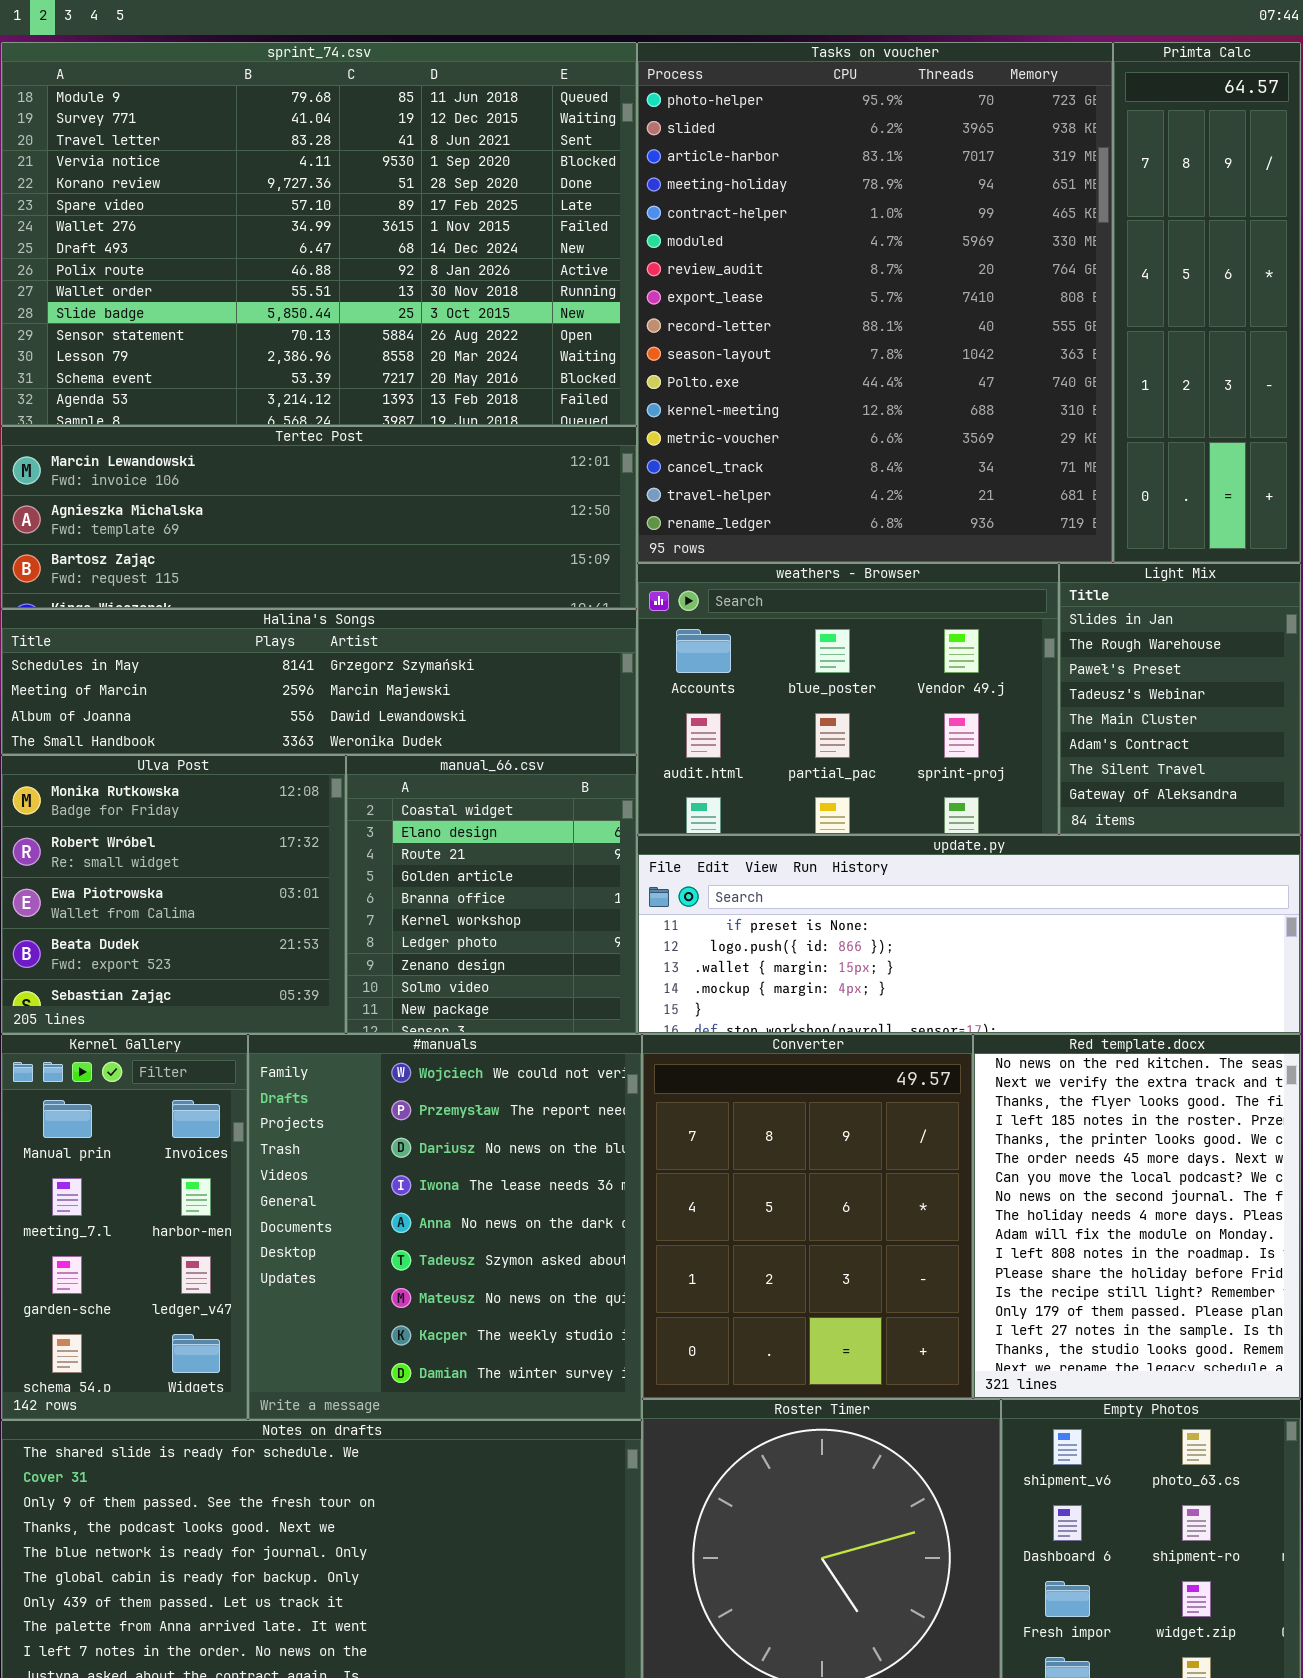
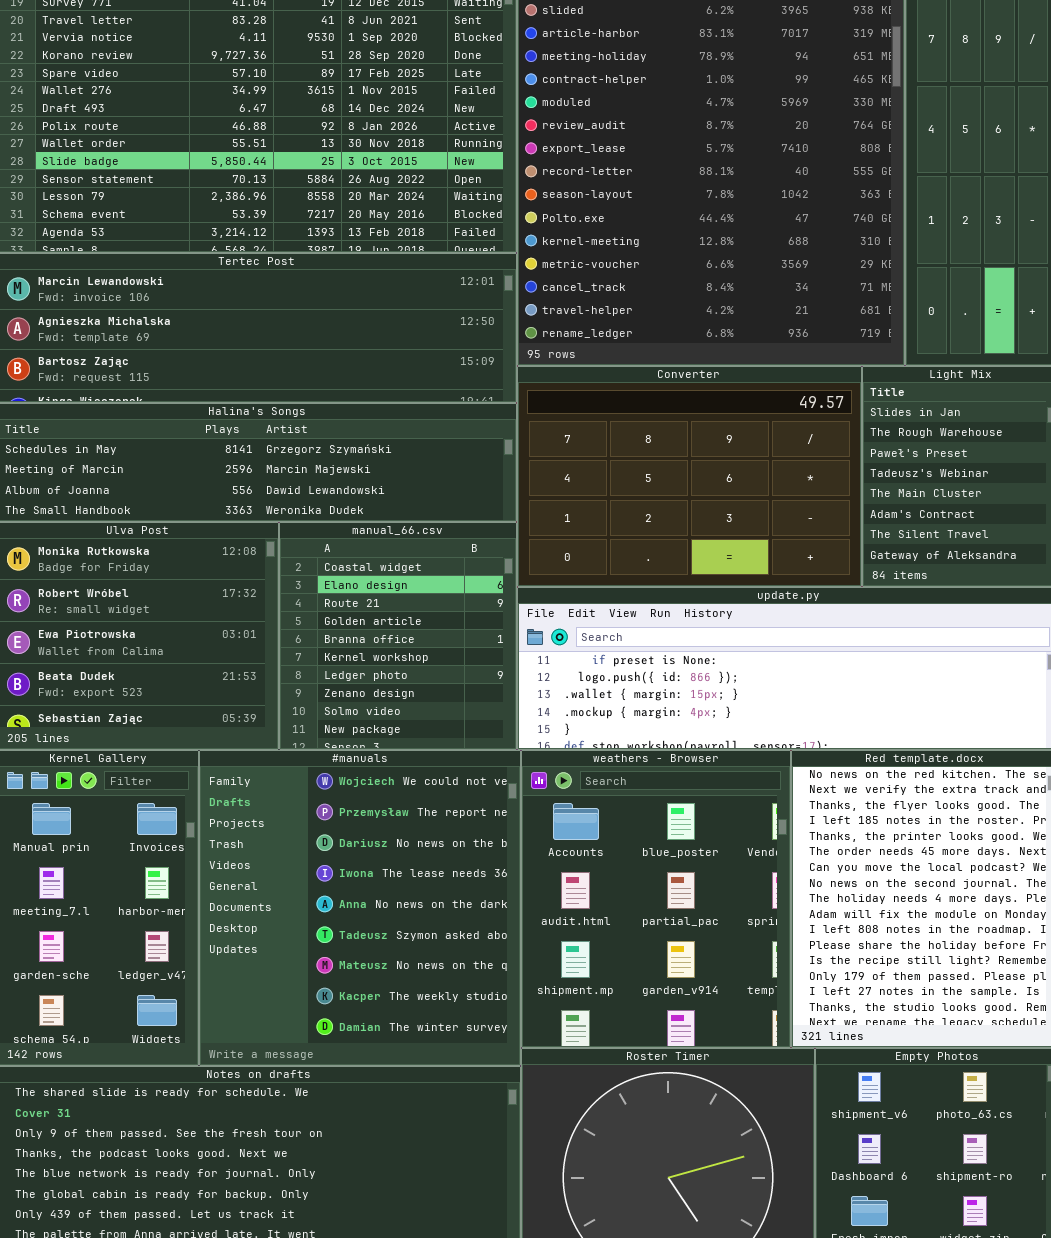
weathers - Browser: [637,563,1059,835] -> [521,750,791,1048], moved, resized
Converter: [642,1034,973,1399] -> [517,366,862,587], moved, resized

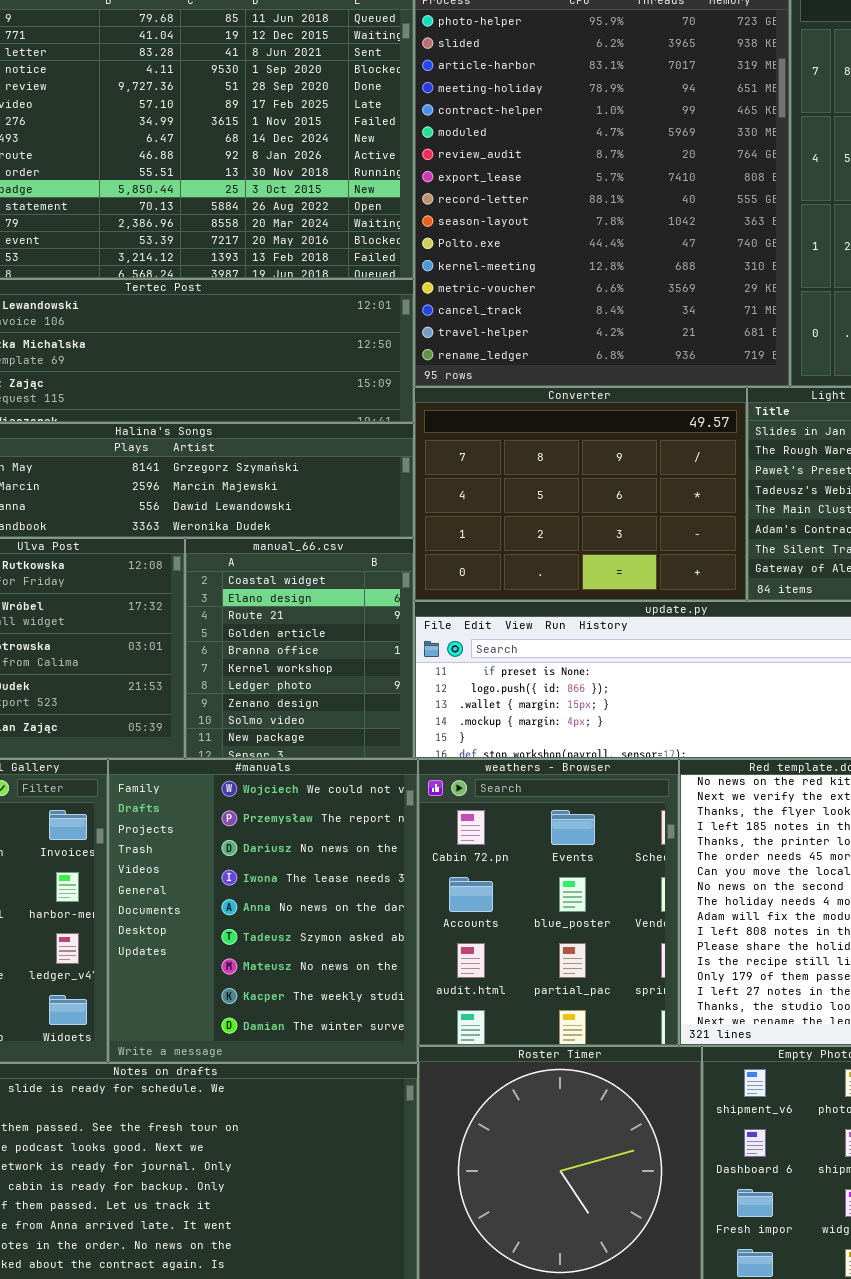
weathers - Browser: [521,750,791,1048] -> [418,759,679,1046], scrolled up 1 row

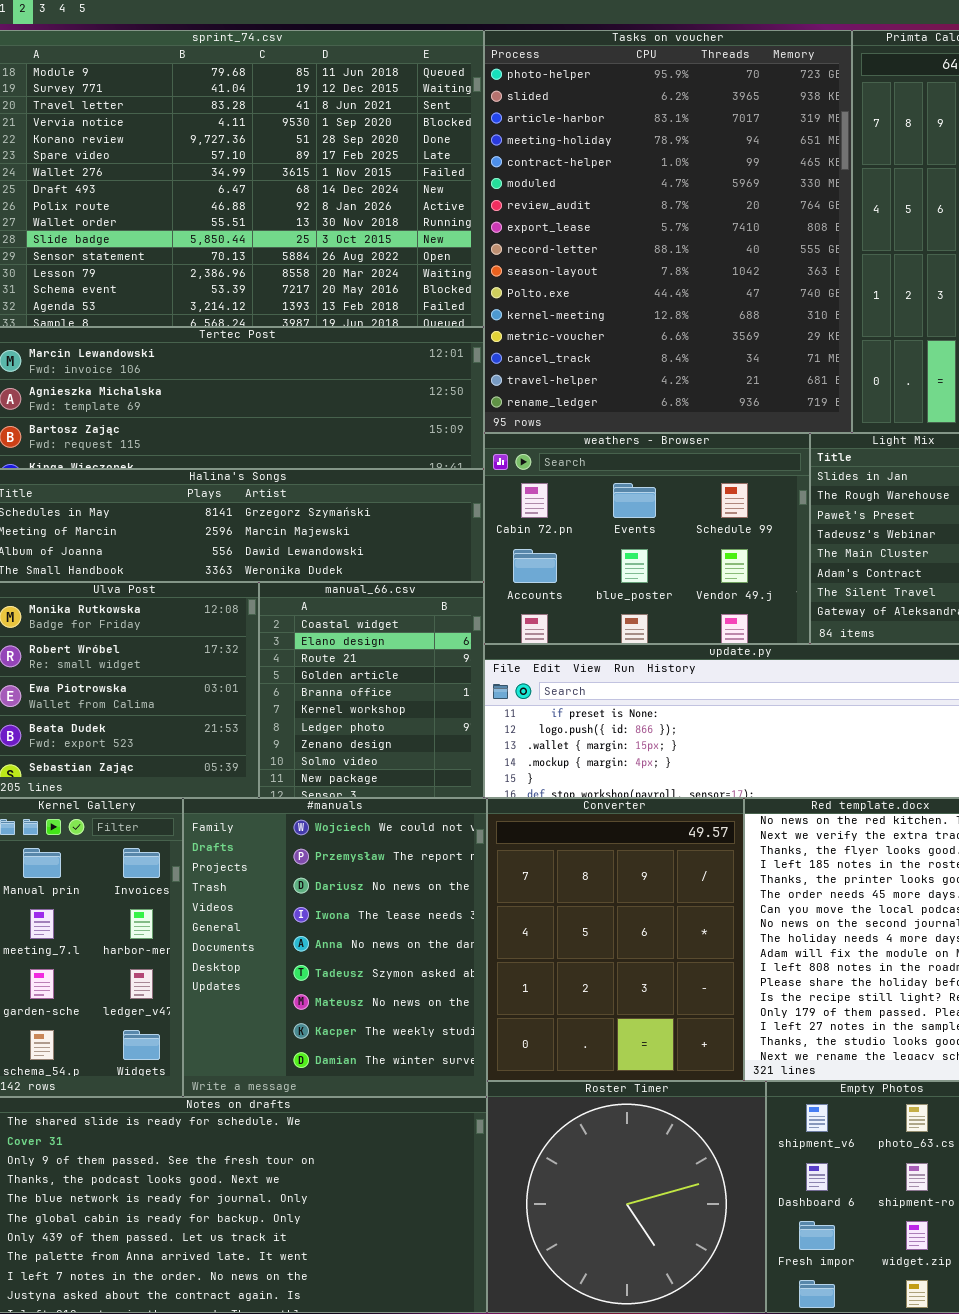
Converter: [414,387,747,601] -> [487,798,744,1081], moved, resized
weathers - Browser: [418,759,679,1046] -> [484,433,810,644], moved, resized

